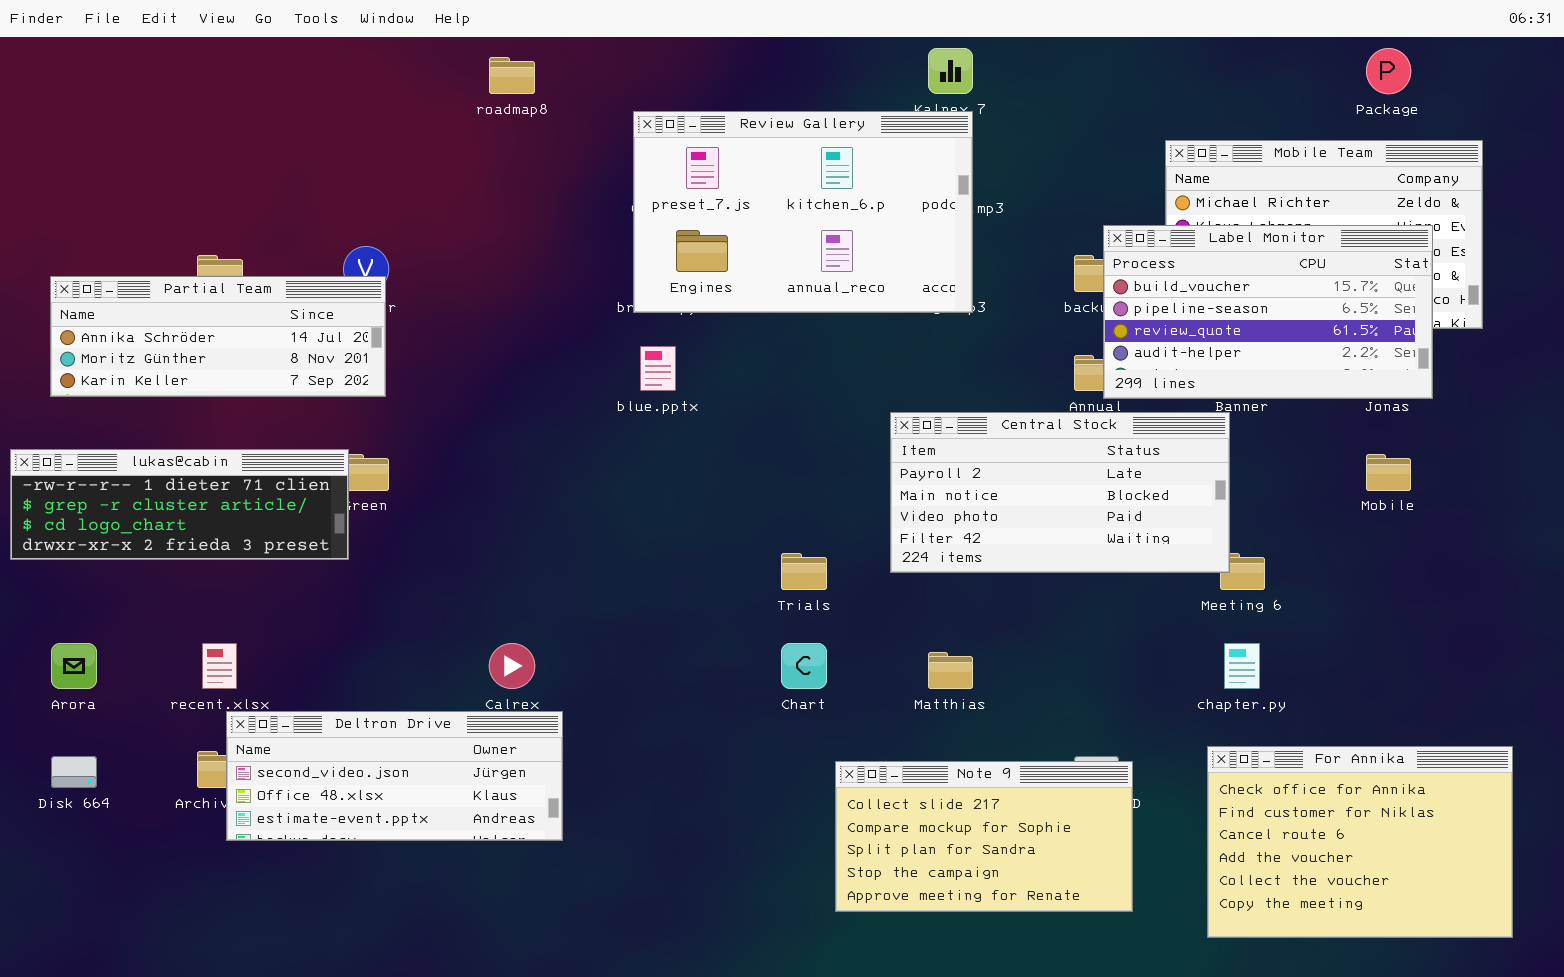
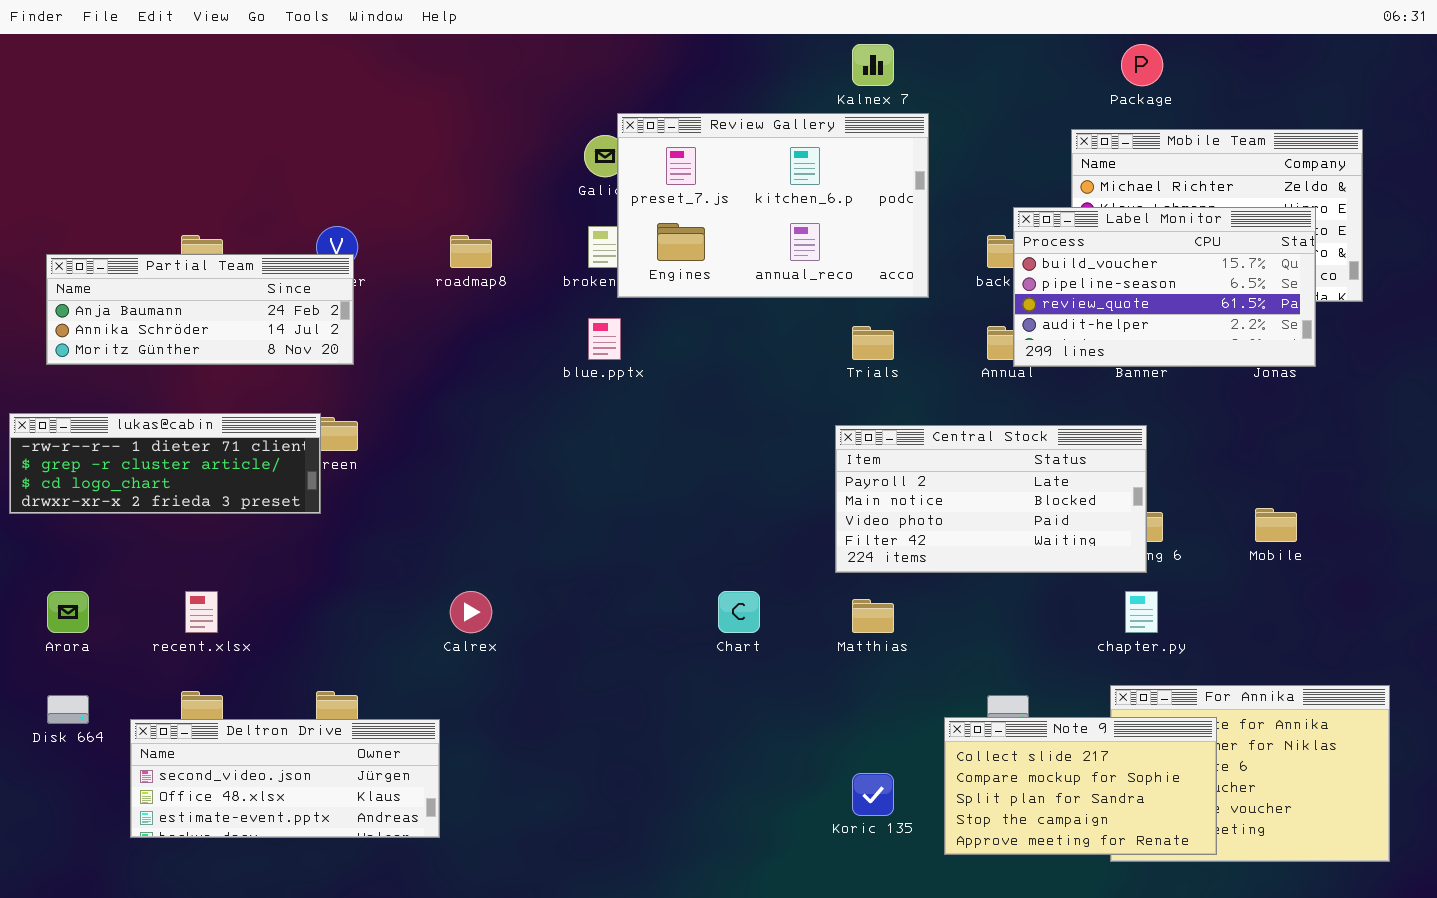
Package: [1366,48,1411,94] -> [1121,44,1163,86], moved
roadmap8: [489,57,535,94] -> [450,235,492,268], moved
Review Gallery: [633,111,973,313] -> [617,113,929,298], moved
Partial Team: [50,276,386,397] -> [46,254,354,365], scrolled up 1 row
Central Stock: [890,412,1230,573] -> [835,425,1147,573], moved
Mobile: [1366,454,1411,491] -> [1255,508,1297,542], moved
Trials: [781,553,827,590] -> [852,326,894,360], moved
Deltron Drive: [226,711,563,841] -> [130,719,440,838], moved
Note 9: [835,761,1133,912] -> [944,717,1217,855], moved

